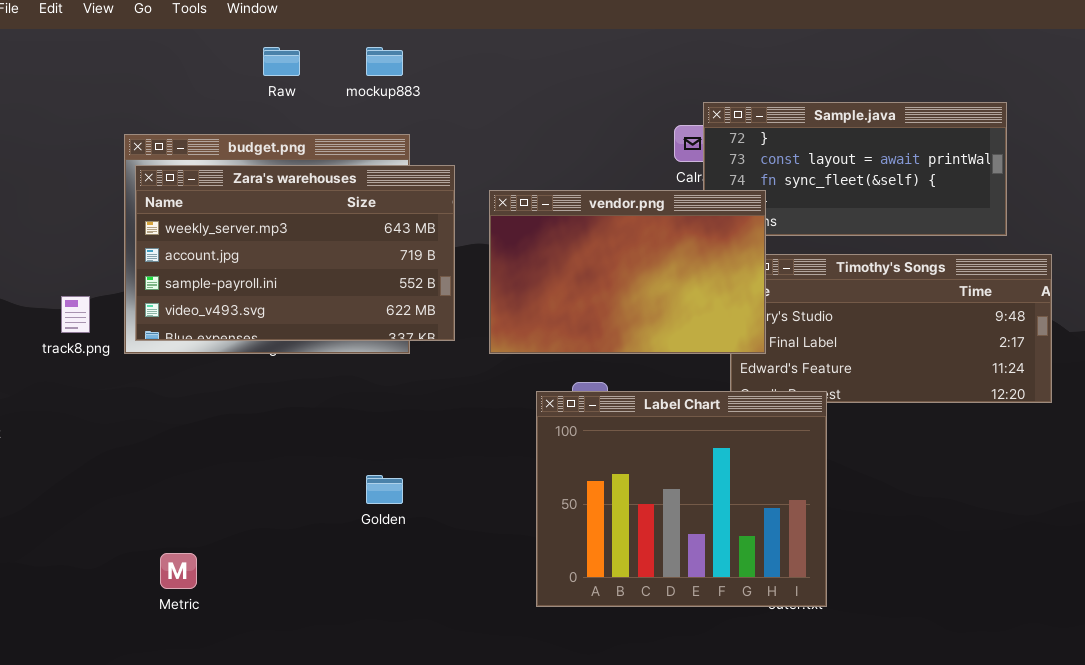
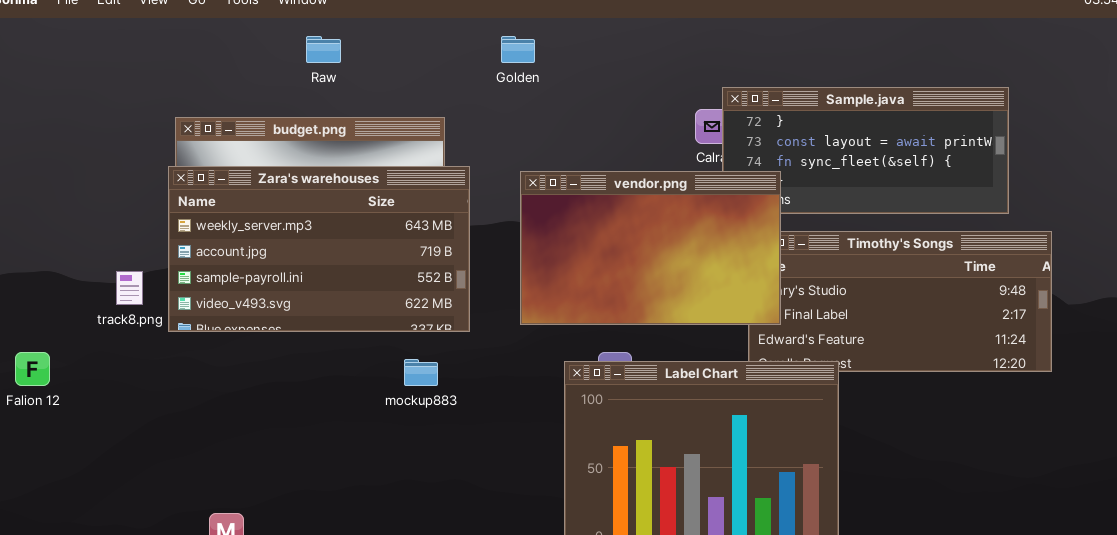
mockup883: [366,47,403,76] -> [404,359,438,386], moved
Zara's warehouses: [135,165,455,341] -> [168,166,470,332], moved
Golden: [366,475,403,504] -> [501,36,535,63], moved

